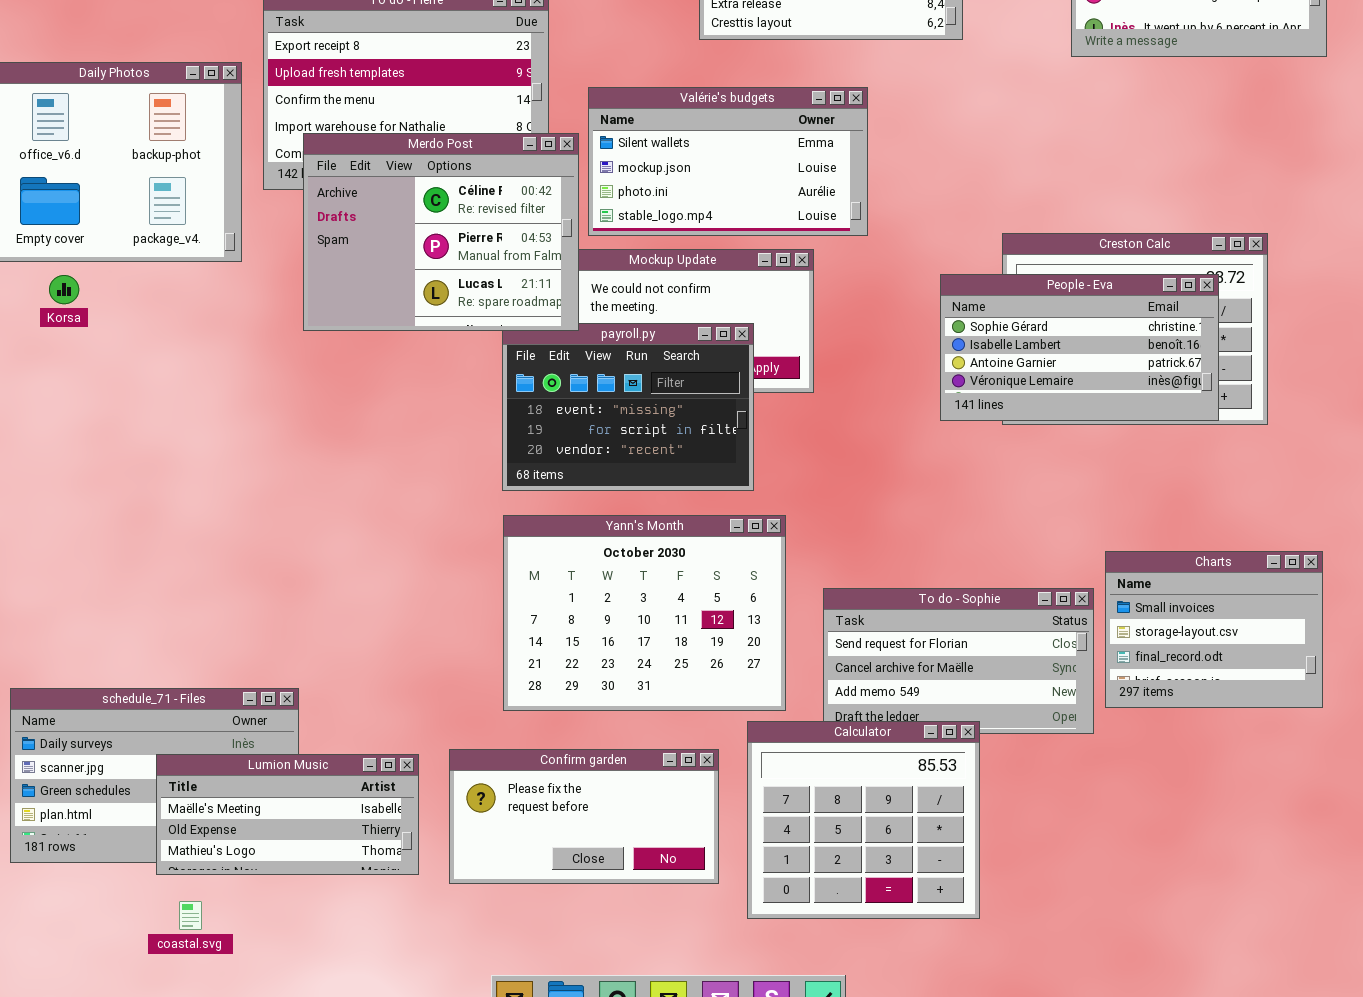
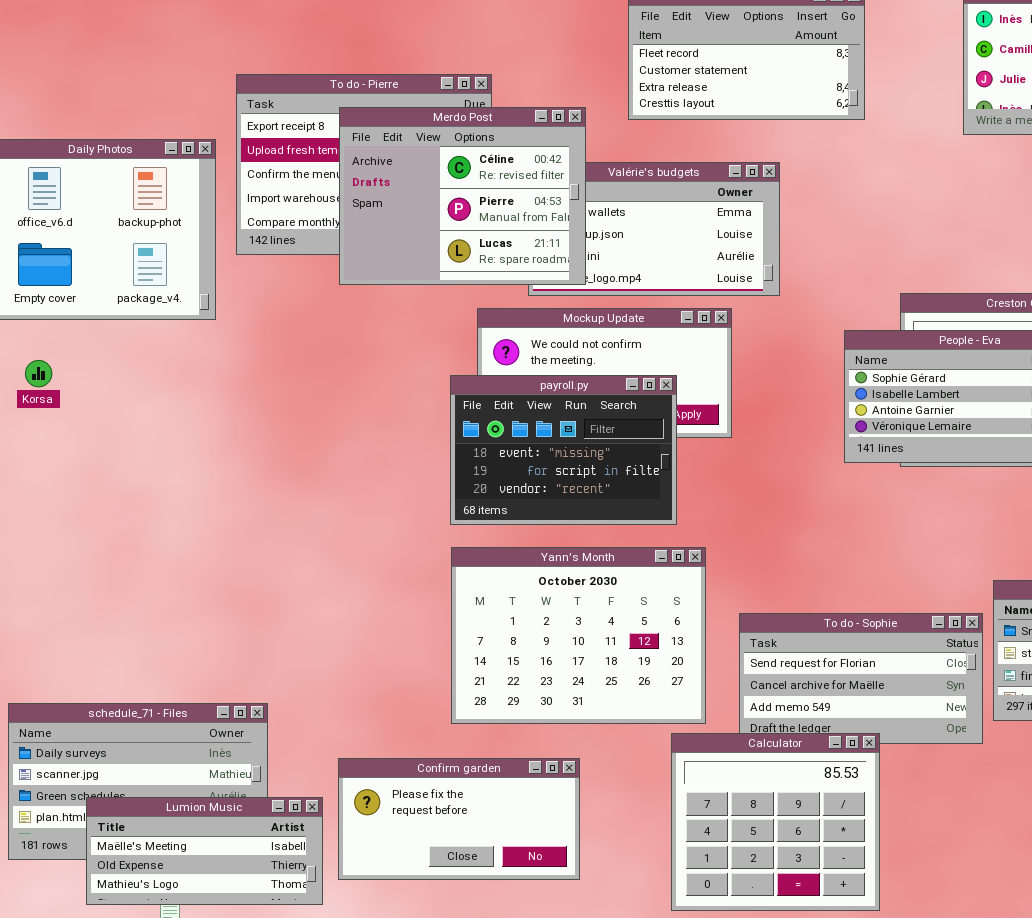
Merdo Post: [303,133,579,331] -> [339,107,586,285], moved
Korsa: [49,275,79,304] -> [25,360,52,387], moved
Confirm garden: [449,749,719,884] -> [338,758,580,880], moved
Lumion Music: [156,754,419,875] -> [86,797,323,905], moved

